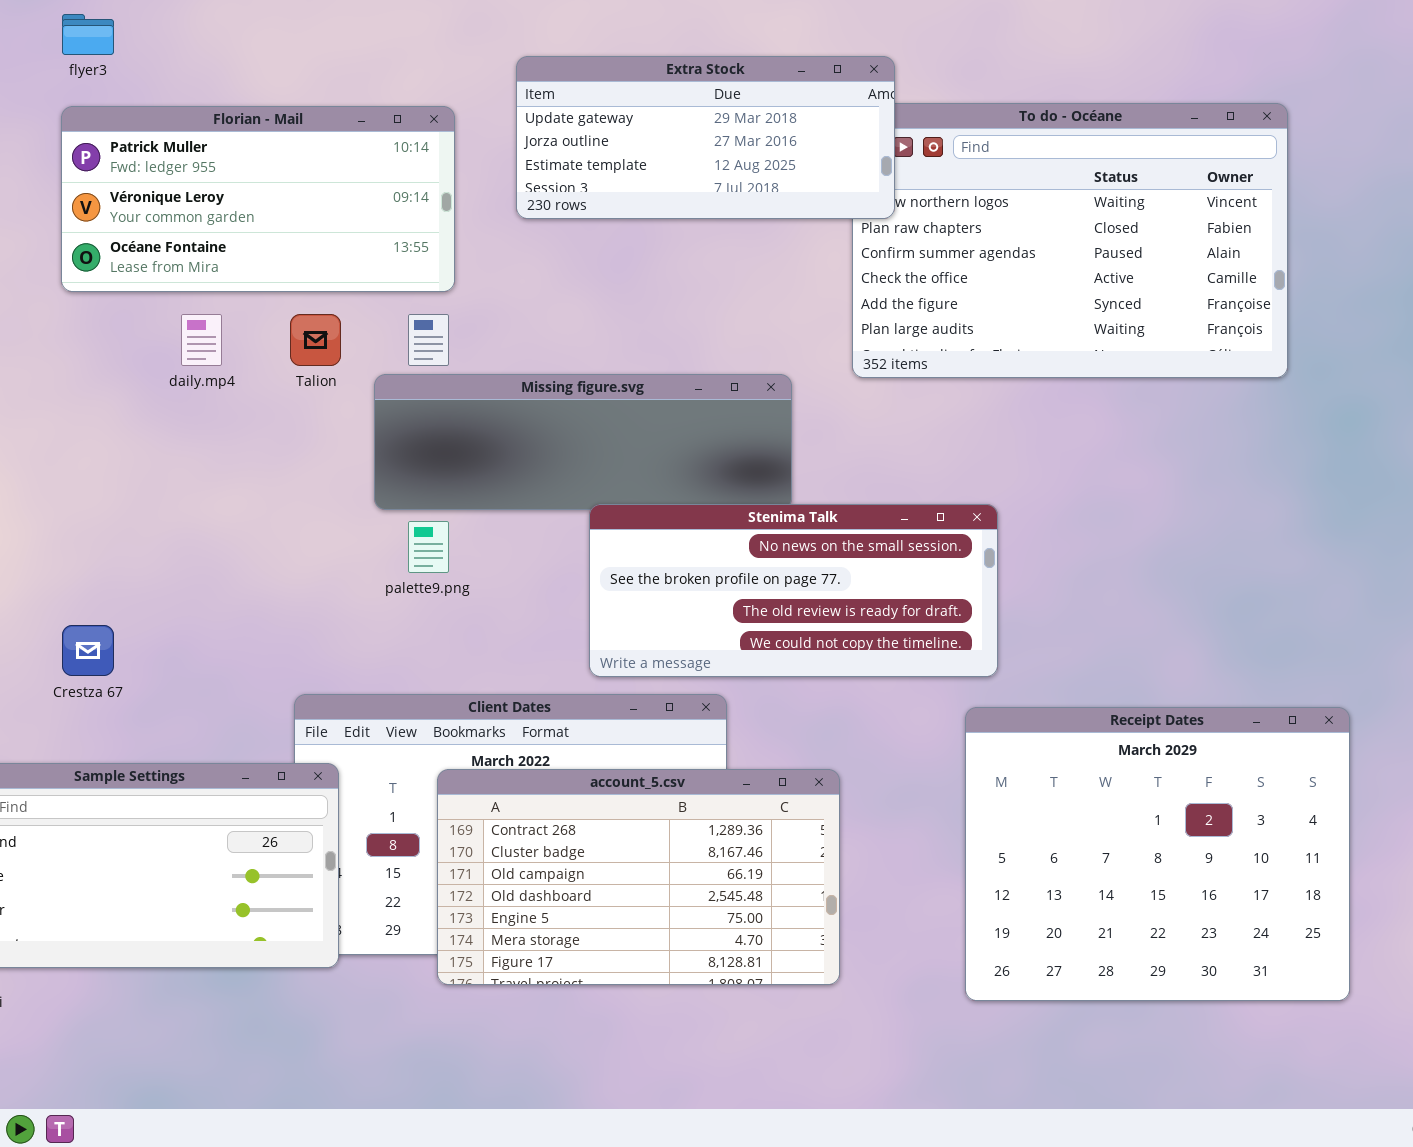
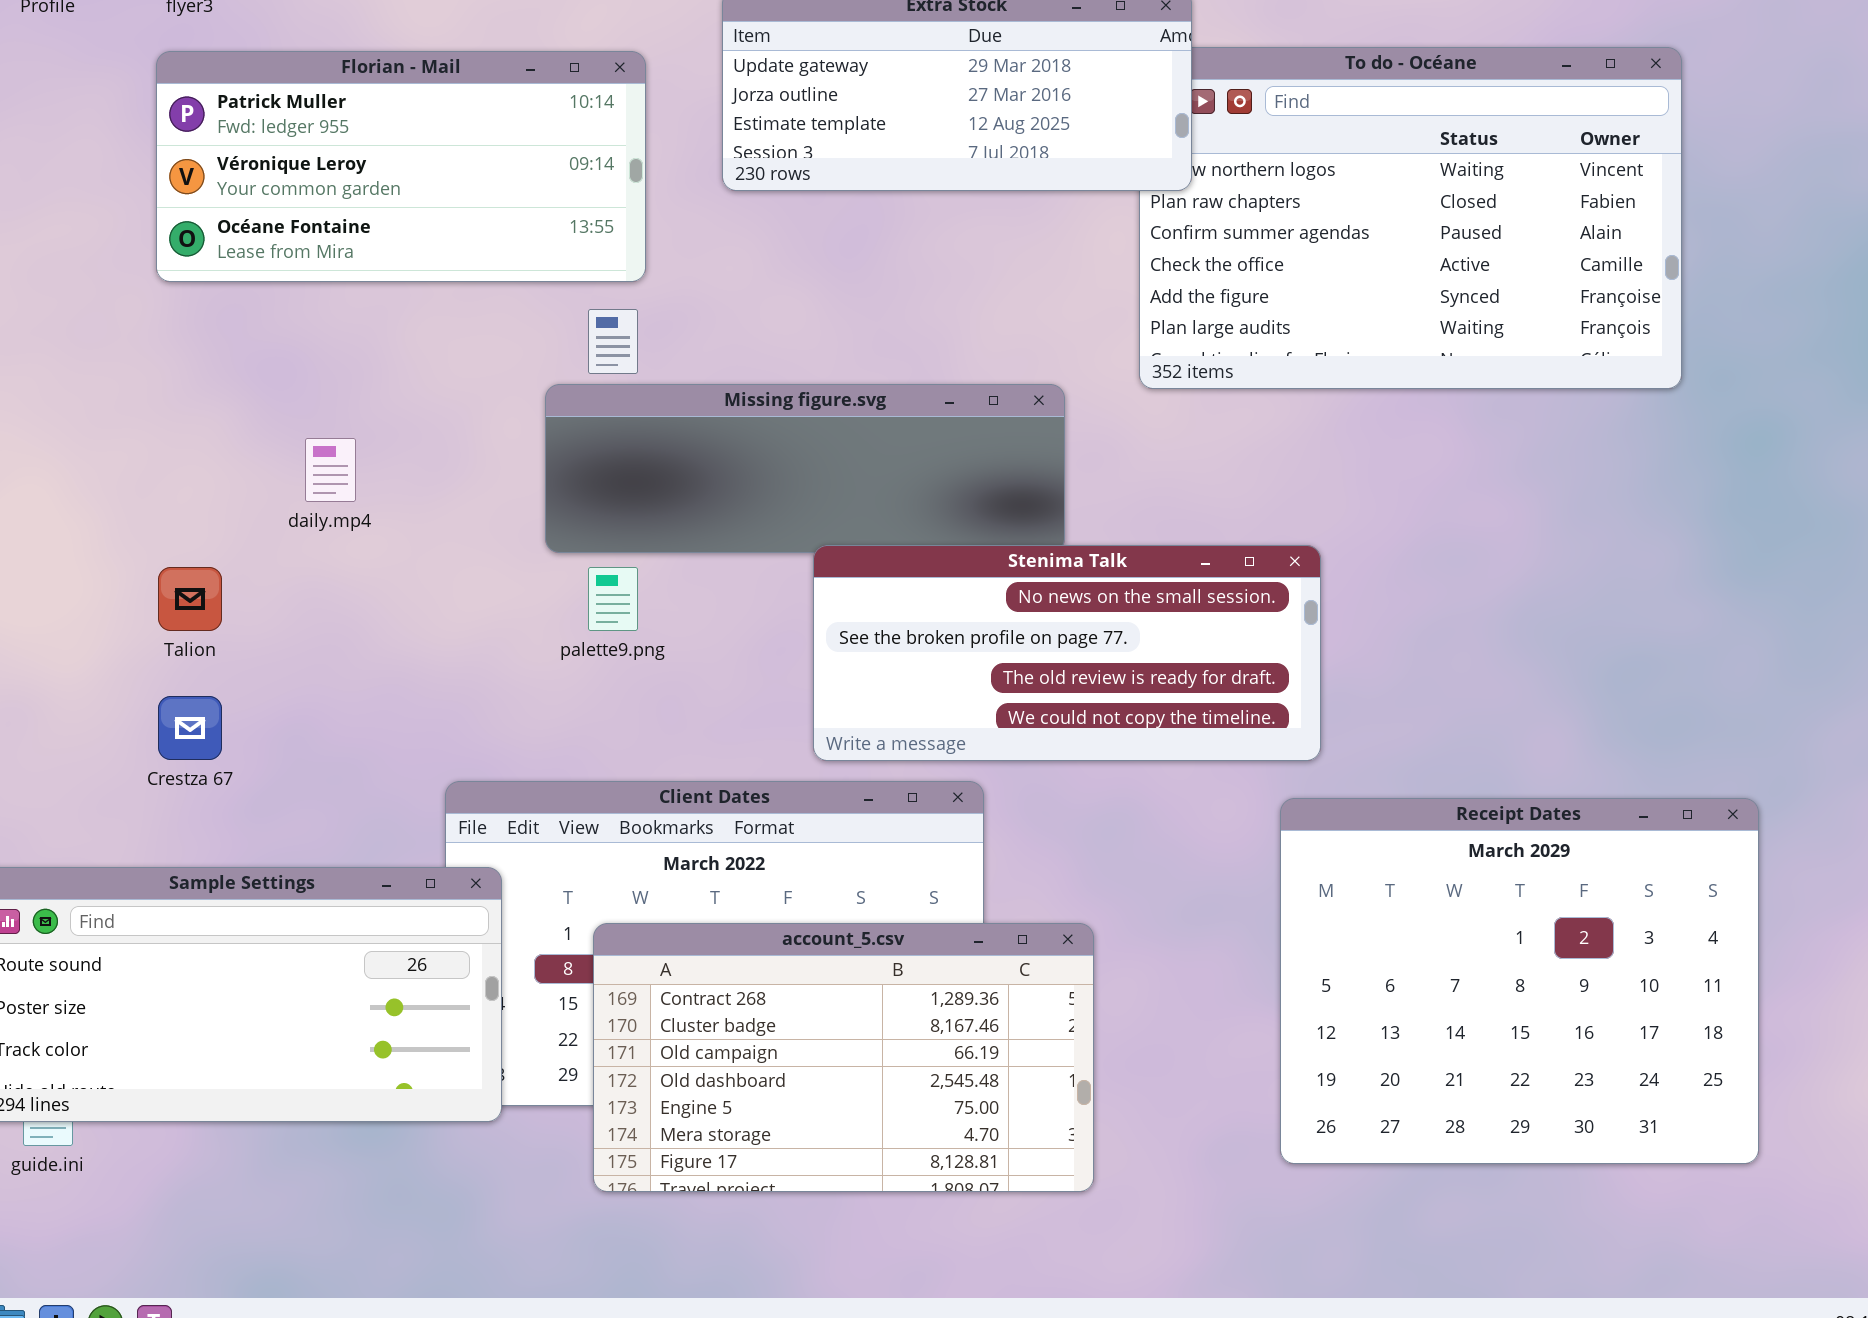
daily.mp4: [181,314,222,366] -> [305,438,356,502], moved
Talion: [290,314,341,366] -> [158,567,222,631], moved
account_5.csv: [437,769,840,985] -> [593,923,1094,1192], moved

